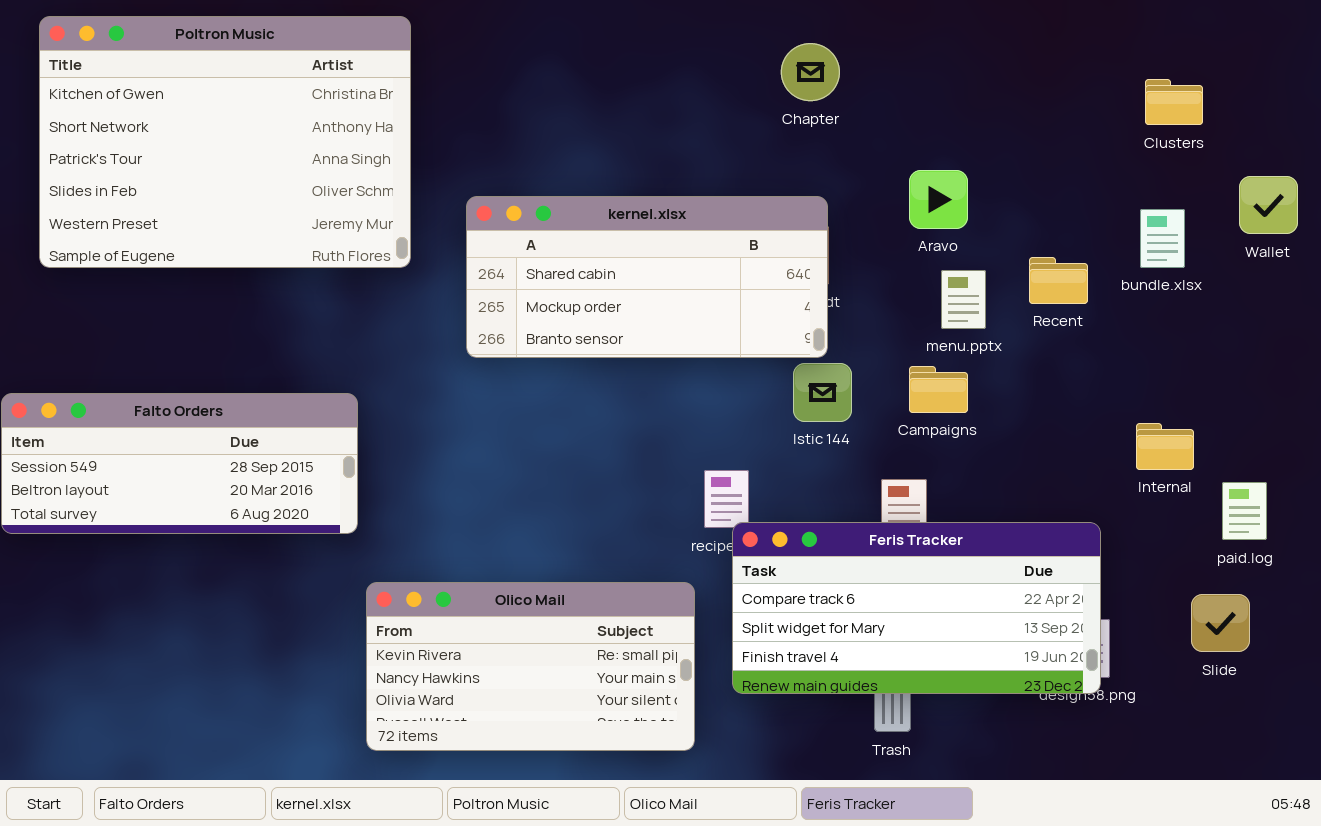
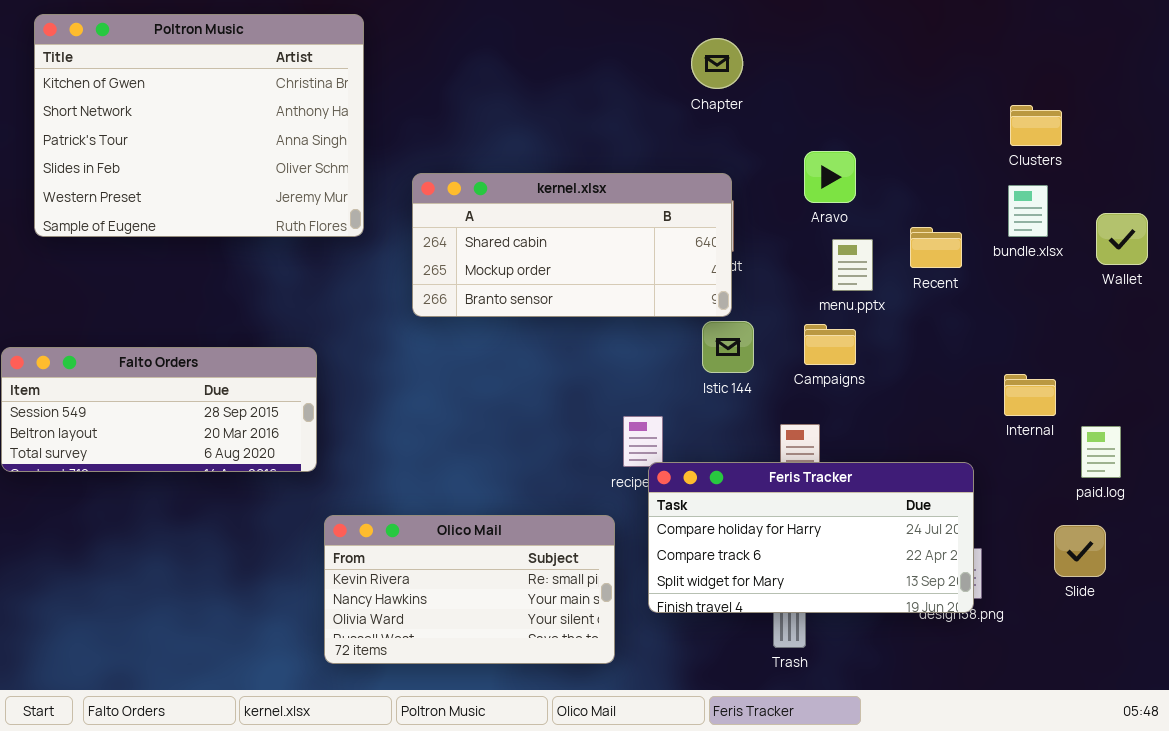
Clusters: [1145,79,1203,125] -> [1010,105,1062,146], moved
Wallet: [1239,176,1298,234] -> [1096,213,1148,265], moved
Feris Tracker: [732,522,1101,694] -> [648,462,974,613], scrolled up 1 row

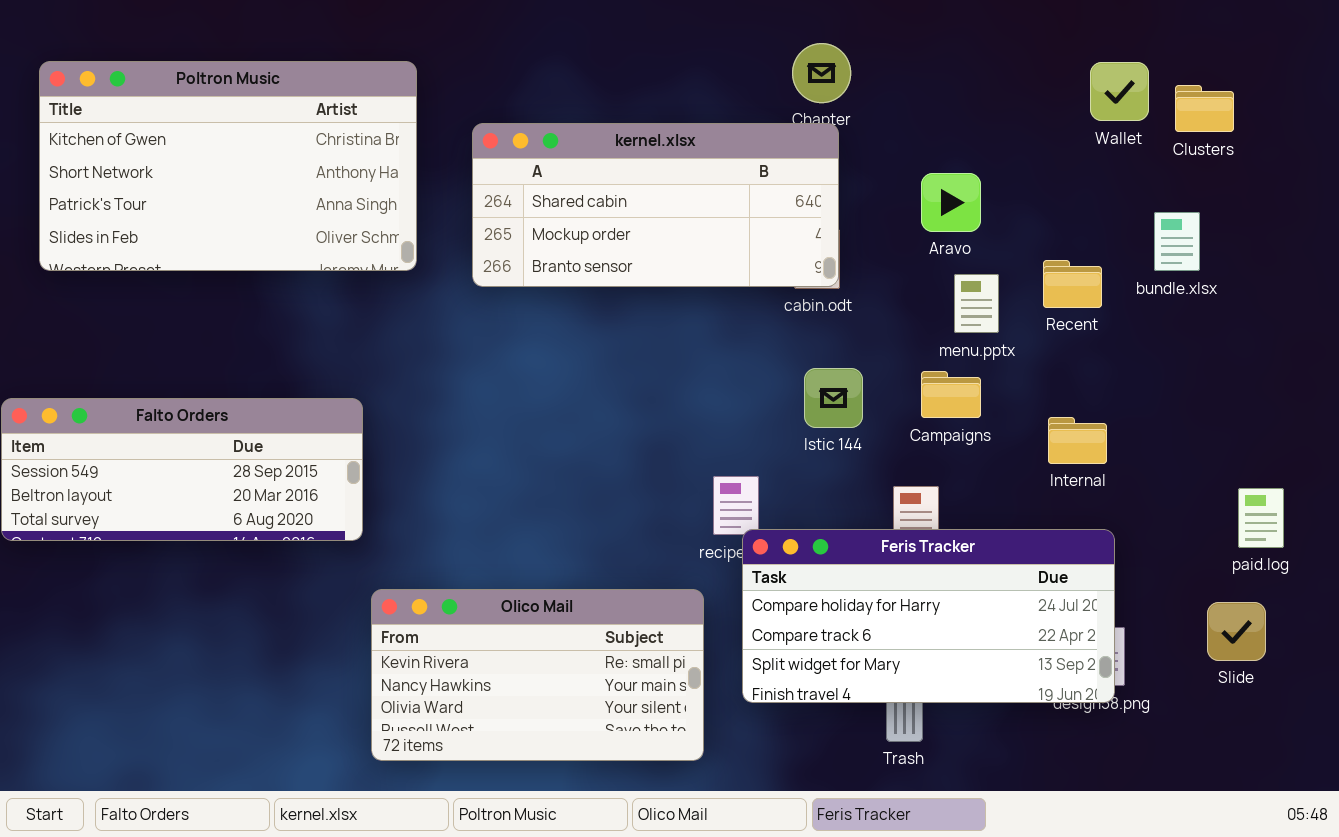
Poltron Music: [34,14,364,237] -> [39,61,417,271], resized
Clusters: [1010,105,1062,146] -> [1175,85,1234,132], moved
kernel.xlsx: [412,173,732,317] -> [472,123,839,287], moved
Wallet: [1096,213,1148,265] -> [1090,62,1149,121], moved
Internal: [1004,374,1056,416] -> [1048,417,1107,464], moved

